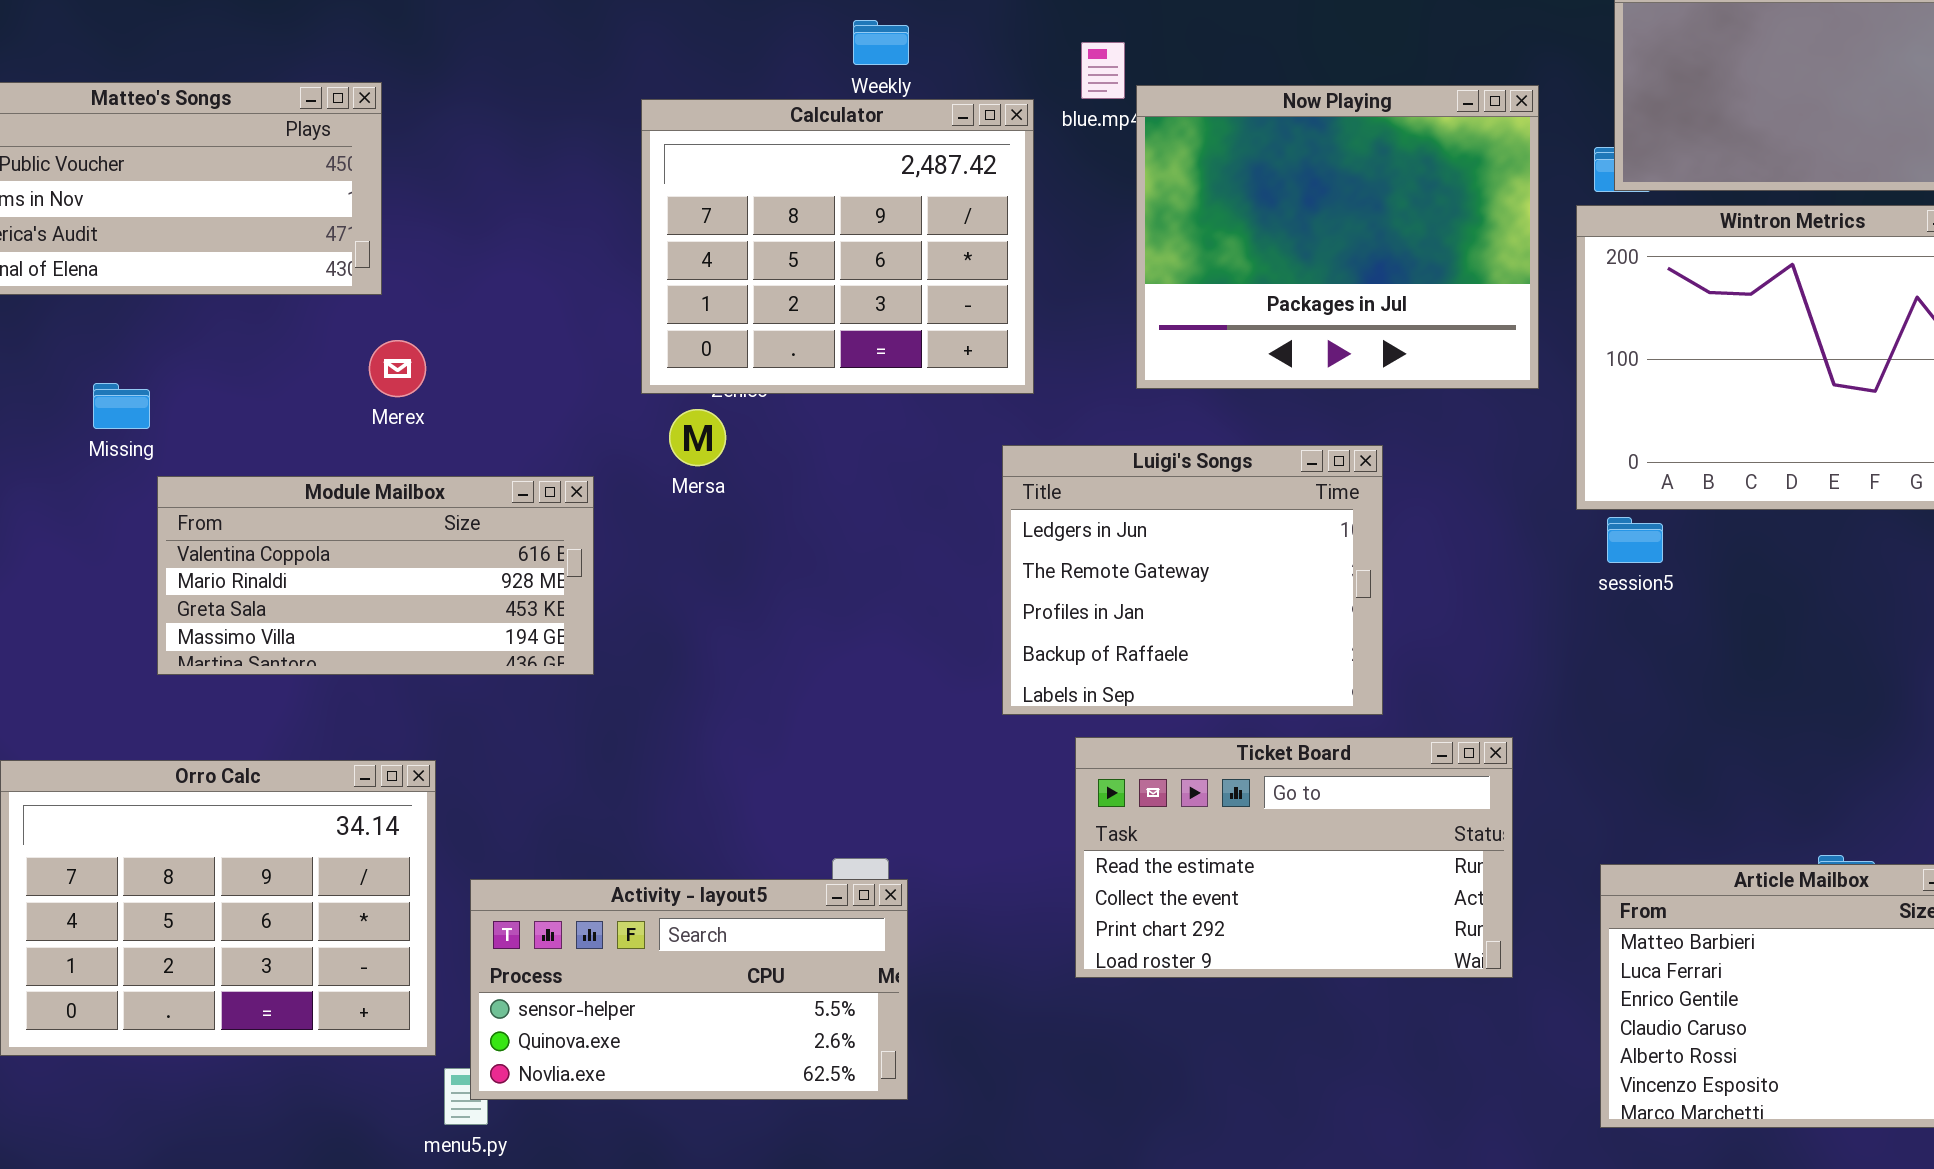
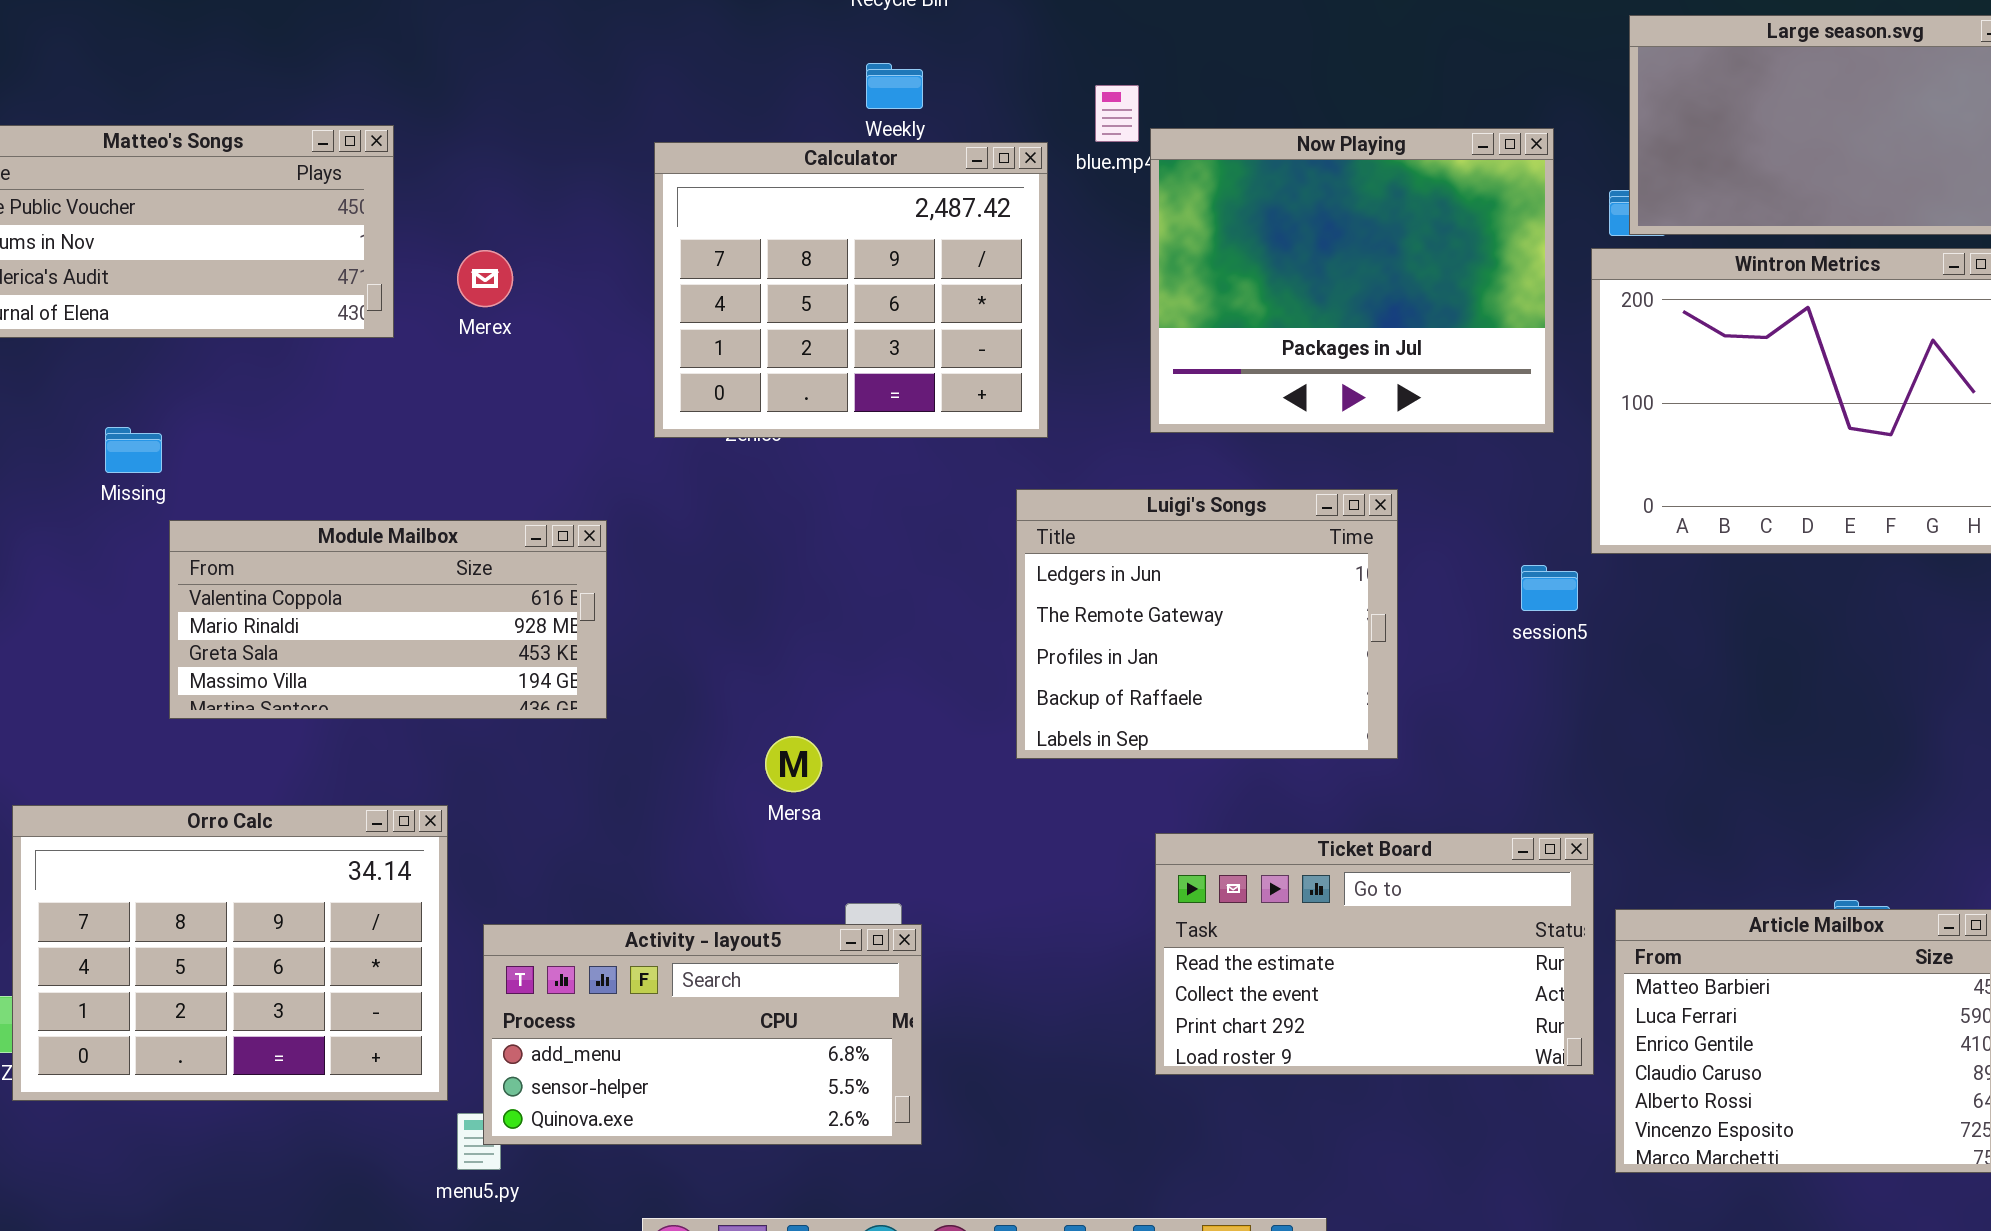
Merex: [369,340,426,397] -> [457,250,513,307], moved
Mersa: [669,409,726,466] -> [765,736,822,792], moved
session5: [1607,517,1663,563] -> [1521,565,1578,611], moved
Ticket Board: [1075,737,1513,978] -> [1155,833,1594,1075], moved
Activity - layout5: [470,879,908,1100] -> [483,924,922,1145], scrolled up 1 row

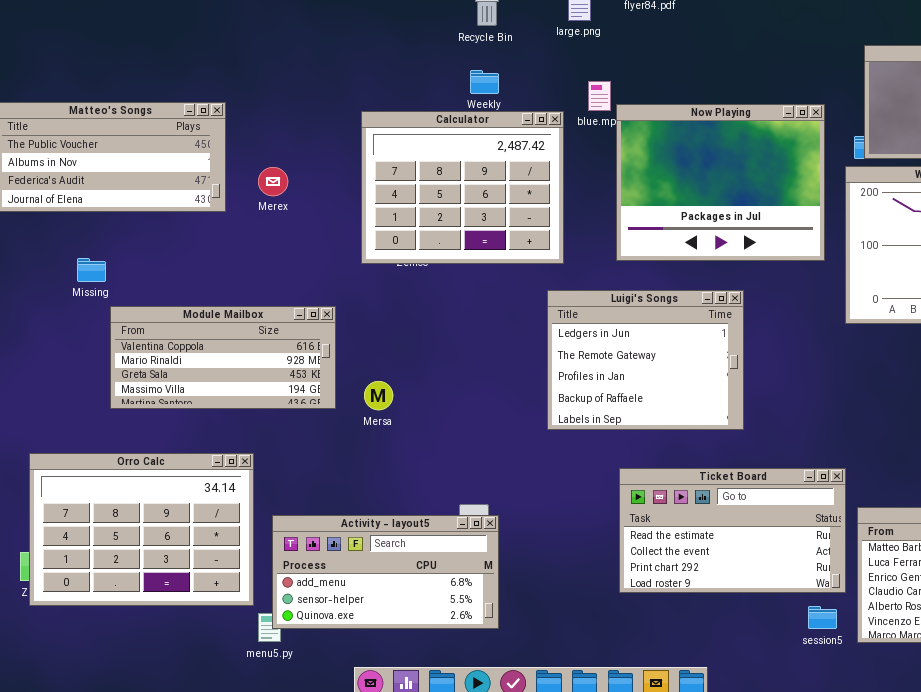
session5: [1521,565,1578,611] -> [808,606,837,629], moved
Mersa: [765,736,822,792] -> [364,381,393,410], moved

